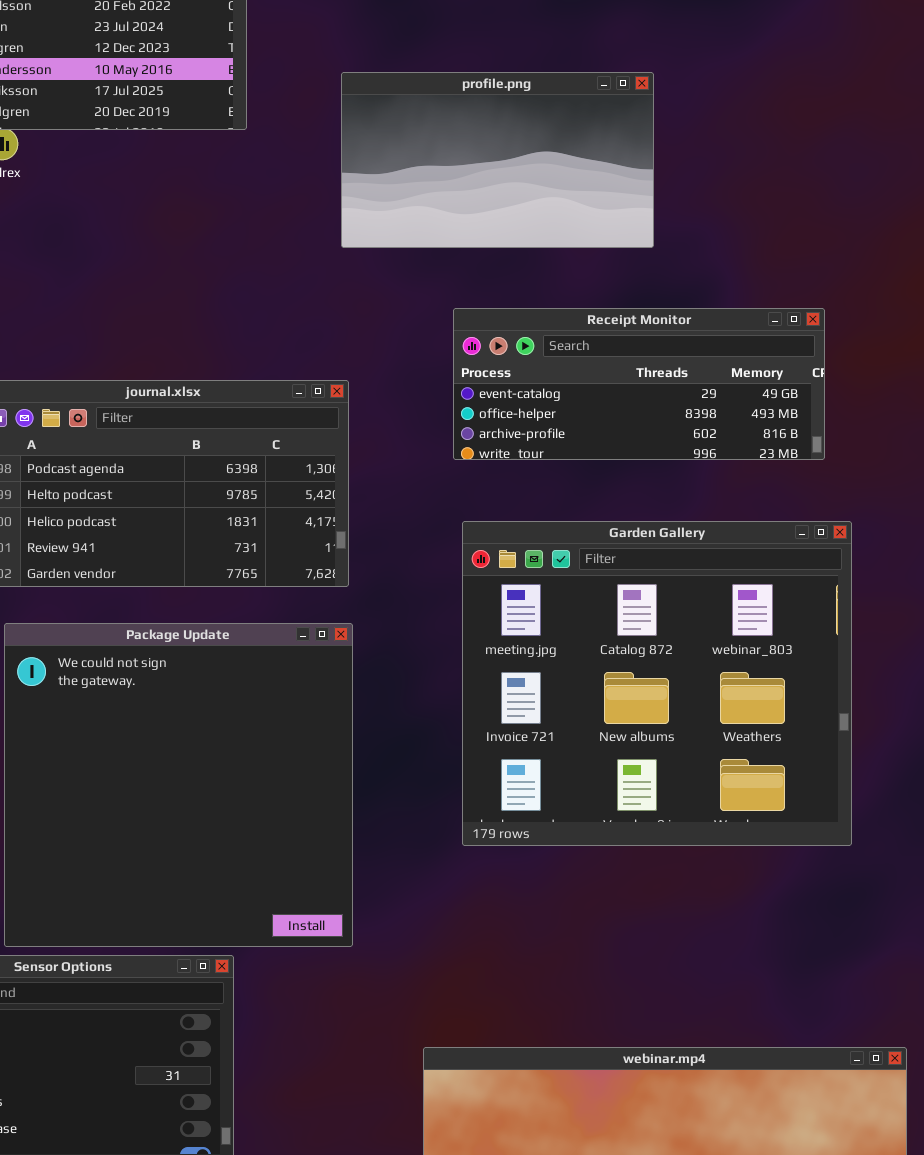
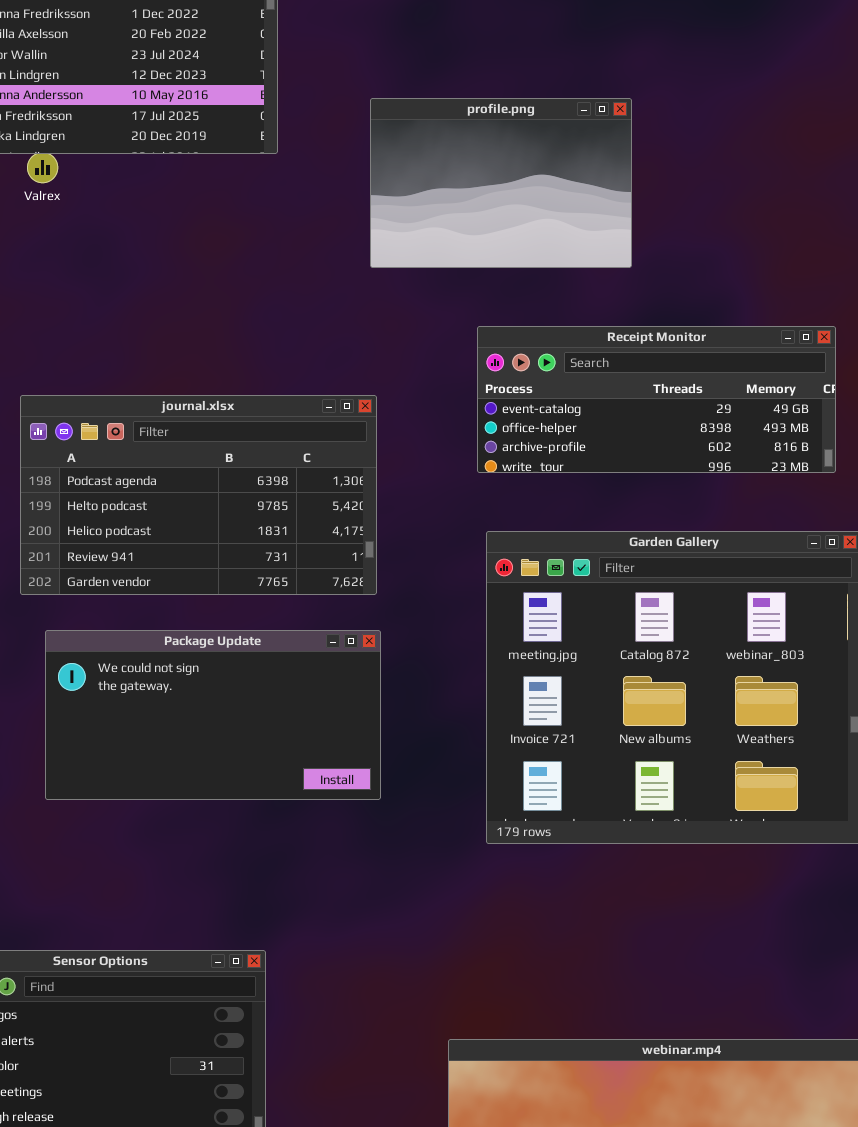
profile.png: [341,72,654,248] -> [370,98,632,268], resized
Package Update: [4,623,353,947] -> [45,630,381,800], resized

